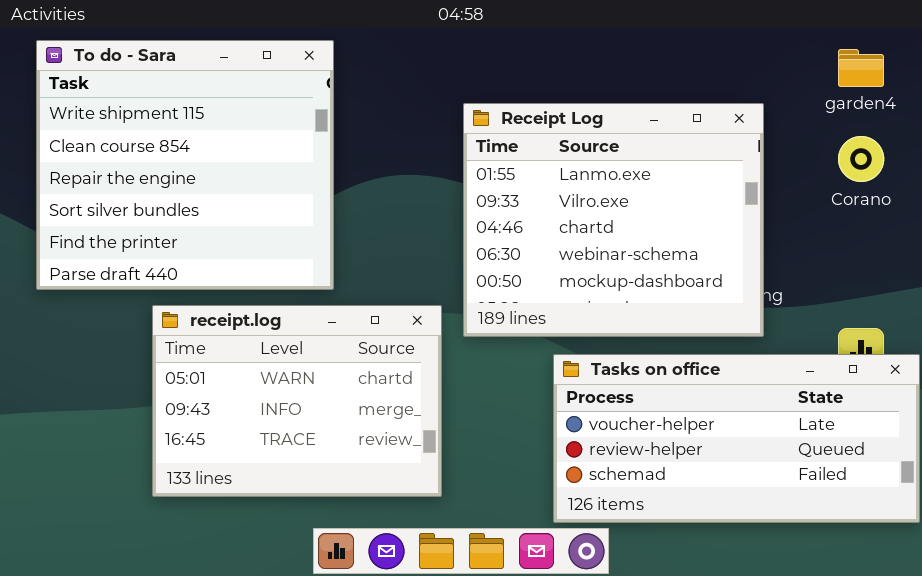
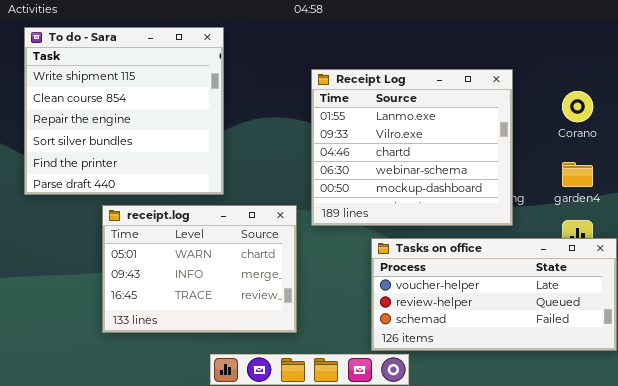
garden4: [838,49,884,87] -> [562,162,593,187], moved

